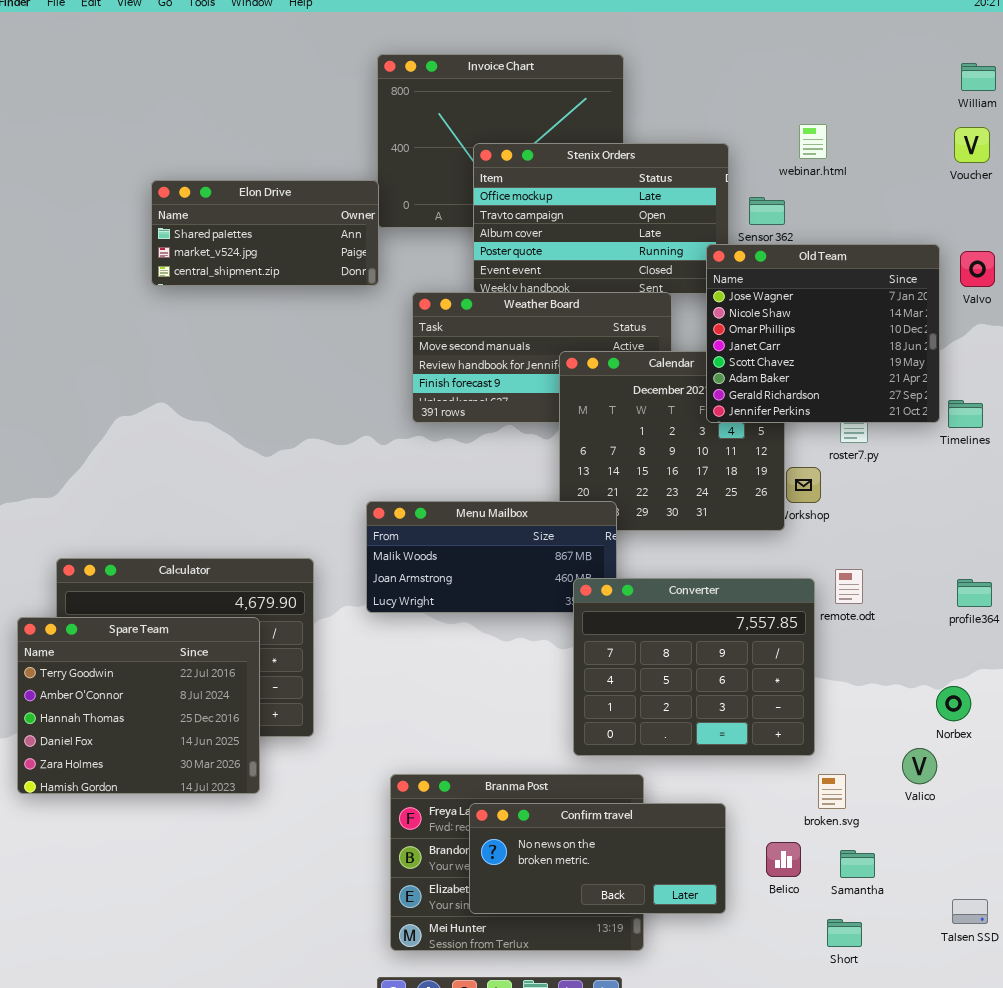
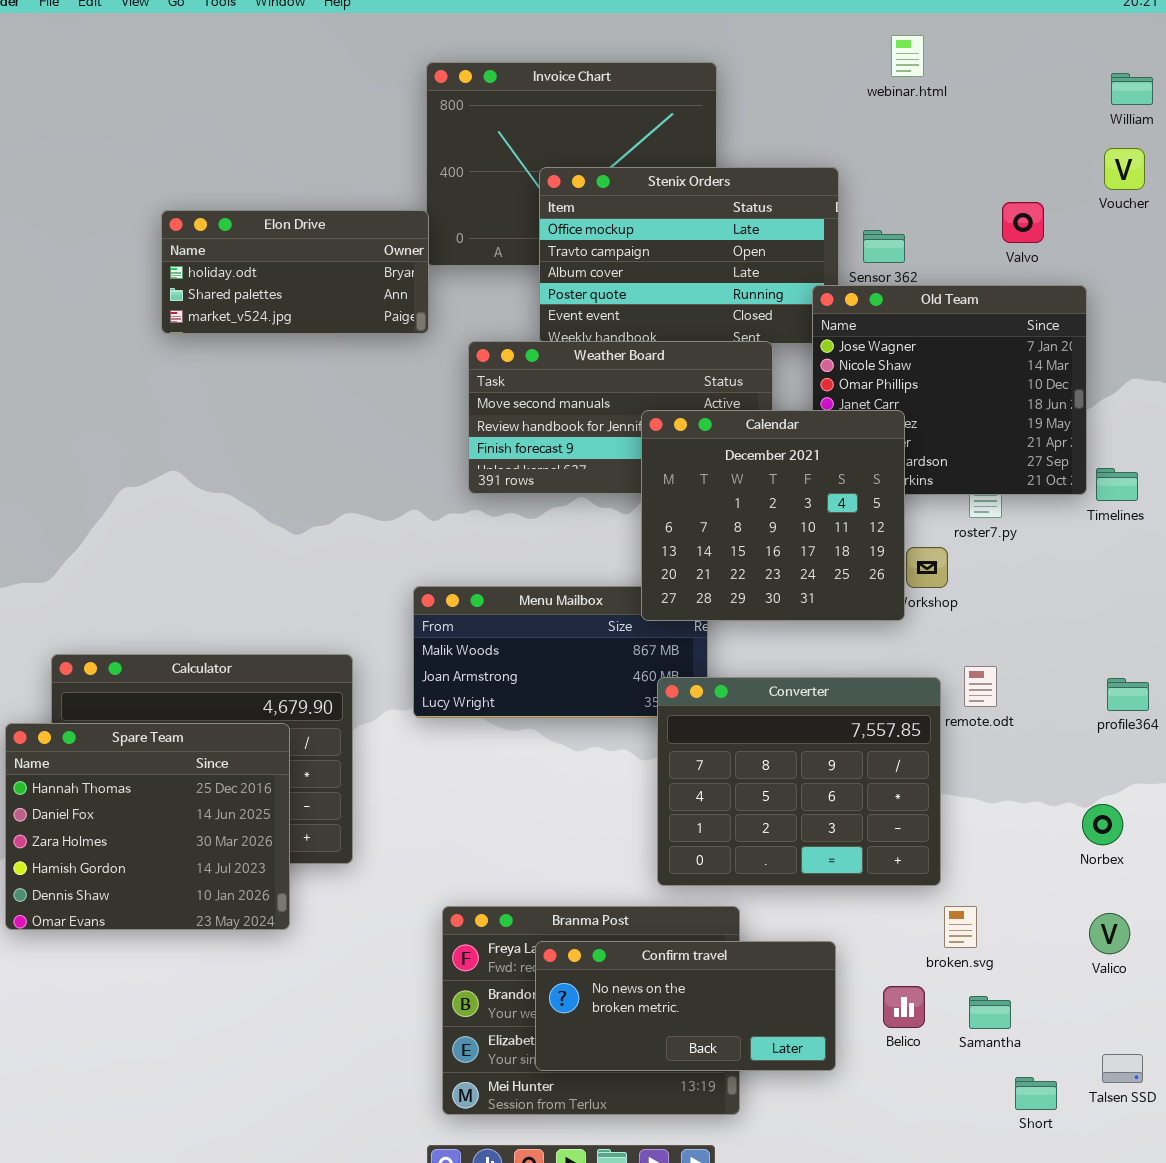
webinar.html: [799,124,827,159] -> [891,35,924,77], moved
Elon Drive: [151,180,379,286] -> [161,210,429,334], scrolled up 1 row
Valvo: [960,251,995,287] -> [1002,202,1044,243], moved
Calendar: [559,351,785,531] -> [641,410,905,621], raised
Spare Team: [17,617,260,794] -> [5,723,290,930], scrolled down 2 rows
Valico: [902,748,937,784] -> [1089,913,1130,954], moved
Short: [827,919,862,947] -> [1015,1077,1057,1110], moved

